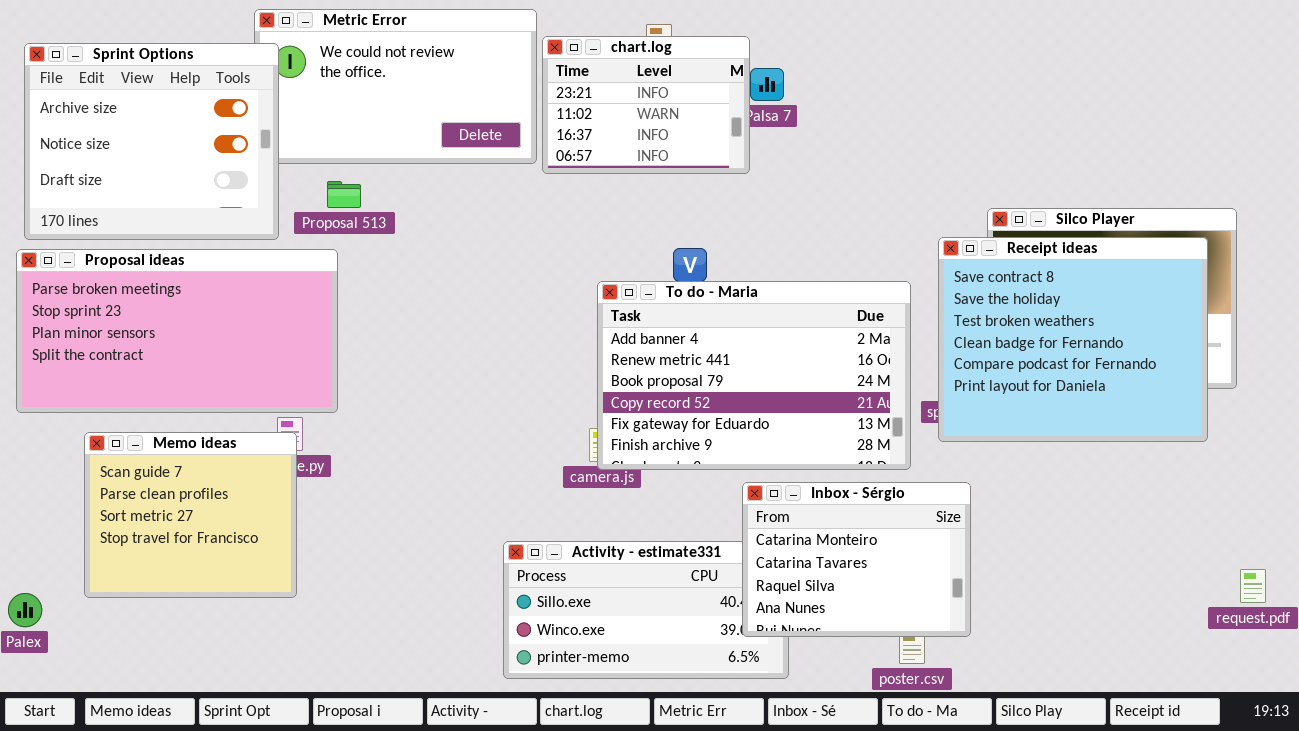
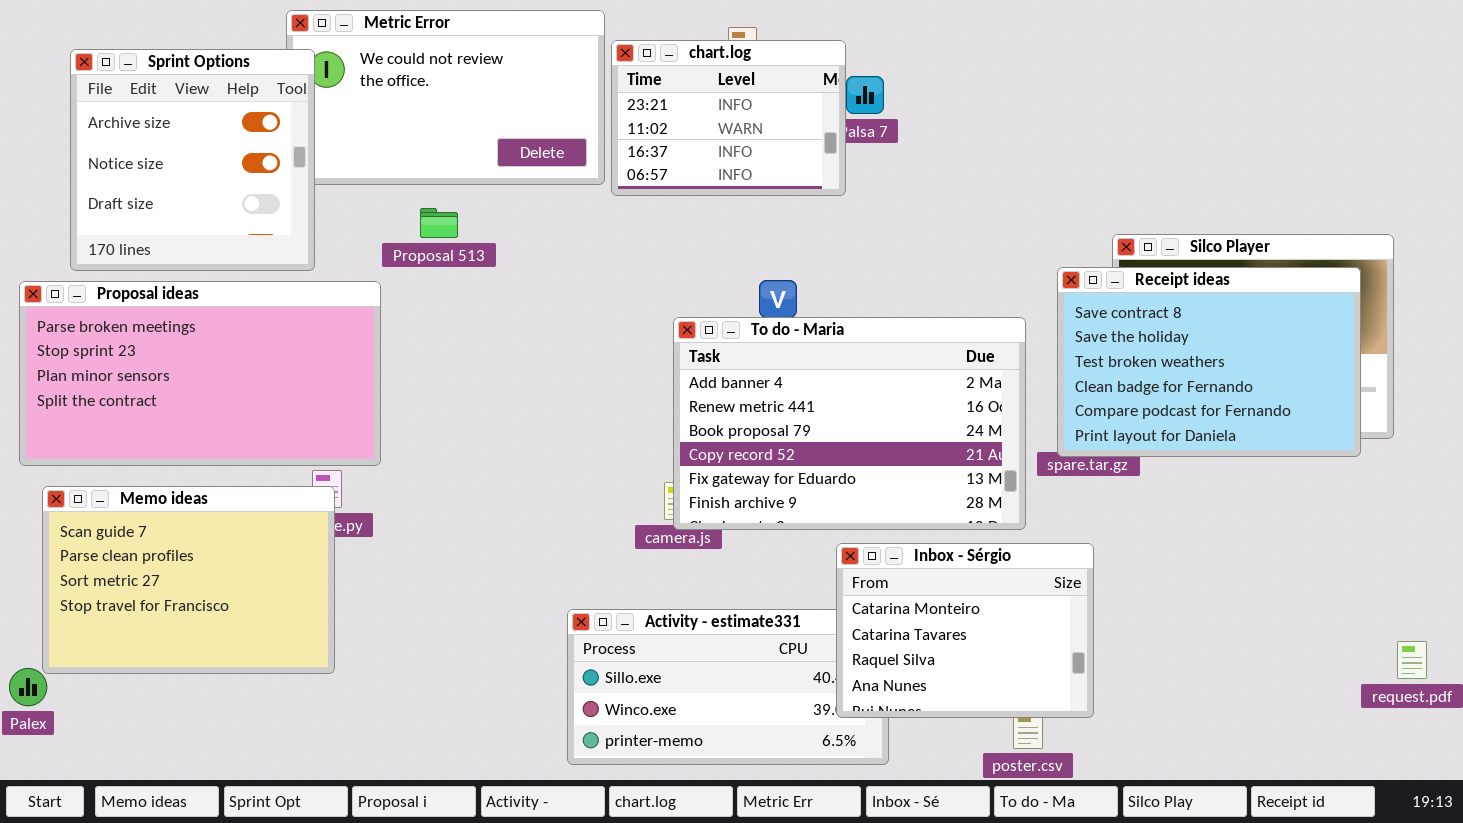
Sprint Options: [24,43,279,240] -> [70,49,315,271], resized
Proposal 513: [327,181,361,208] -> [420,208,458,238], moved
Receipt ideas: [938,237,1208,442] -> [1057,267,1361,457], resized
Memo ideas: [84,432,297,598] -> [42,486,335,674], resized

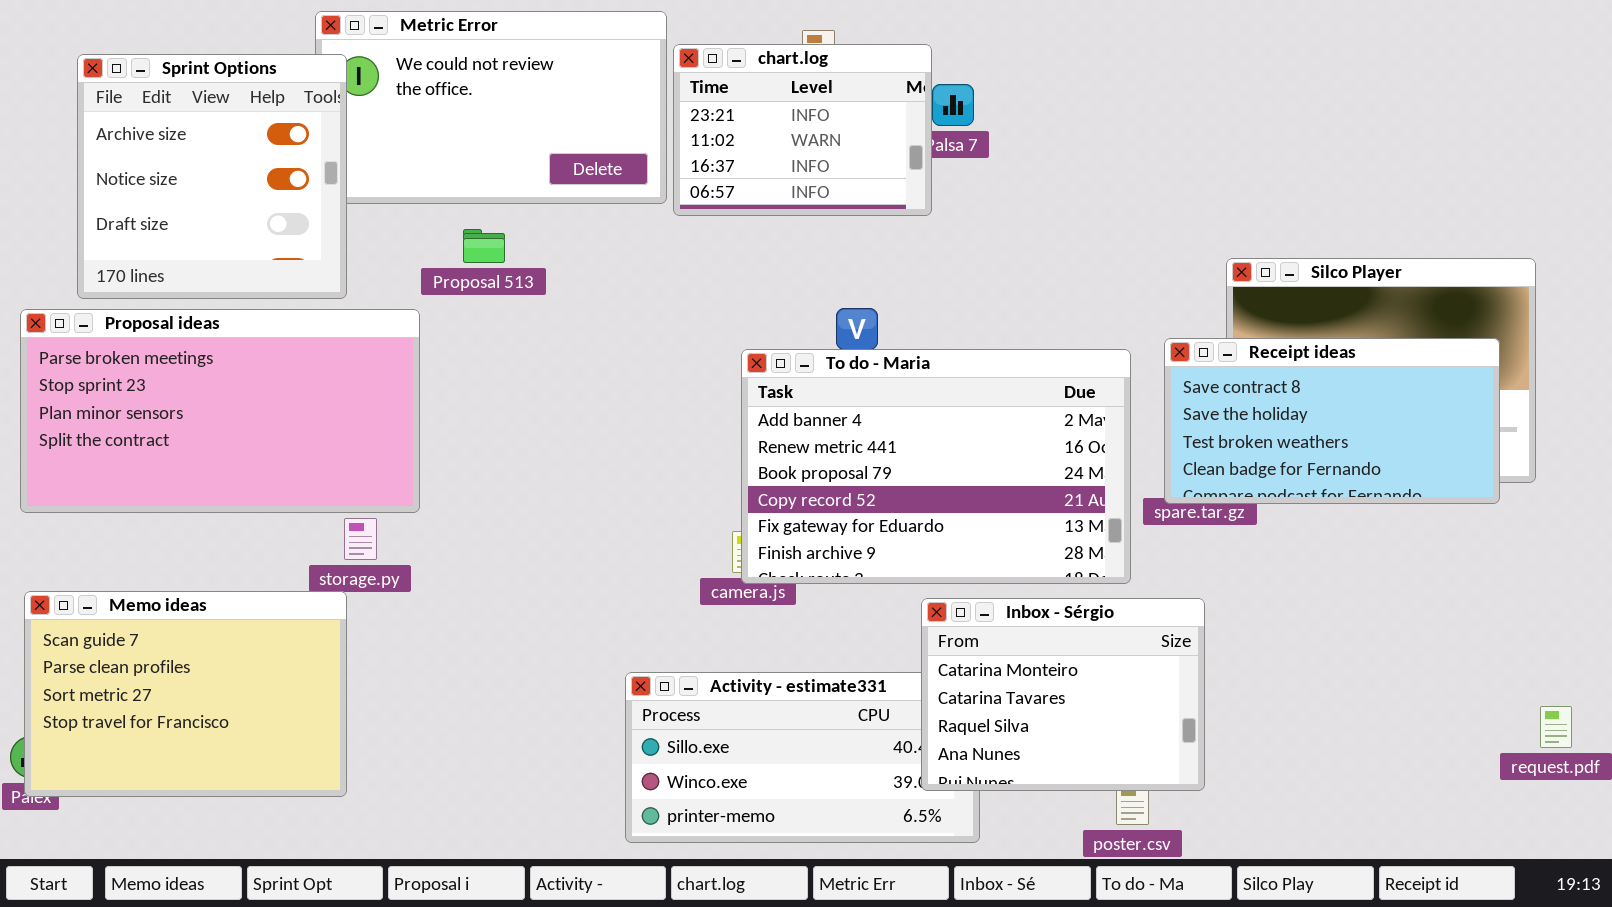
Receipt ideas: [1057,267,1361,457] -> [1164,338,1500,504], resized
Memo ideas: [42,486,335,674] -> [24,591,347,797], moved

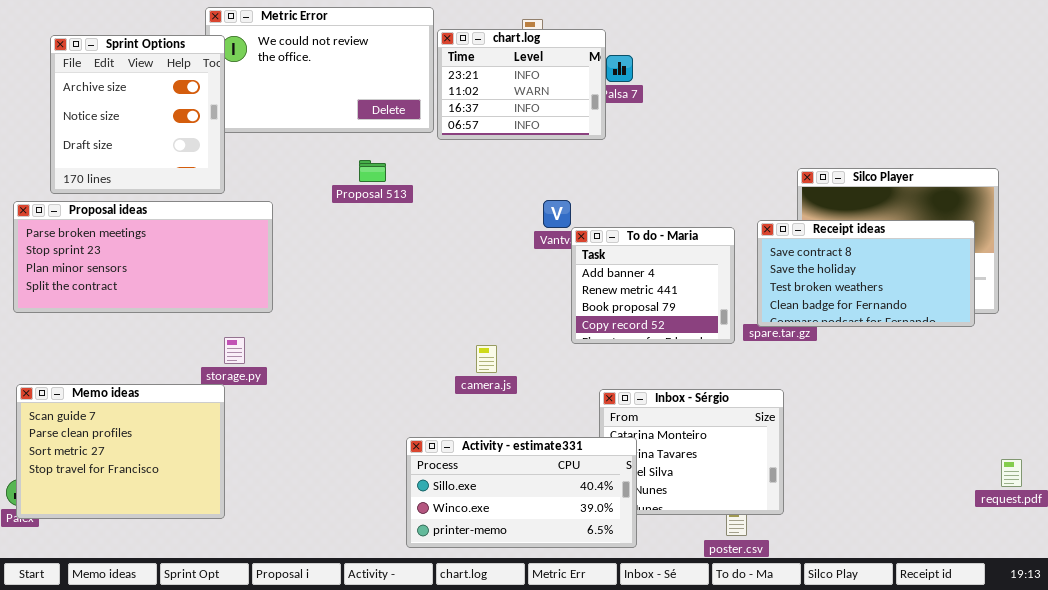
Proposal 513: [463,229,505,263] -> [359,160,386,182], moved
Proposal ideas: [20,309,420,513] -> [13,201,273,313], resized
To do - Maria: [741,349,1131,584] -> [571,227,735,344], resized
Activity - estimate331: [625,672,980,843] -> [406,437,637,548], raised

